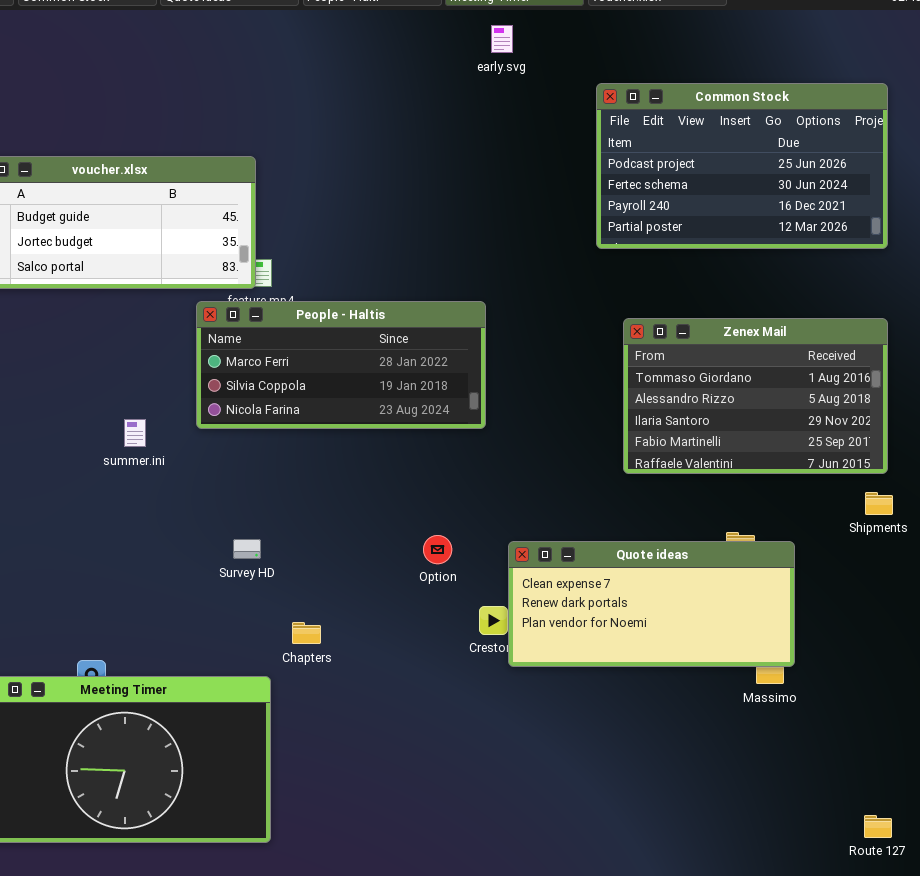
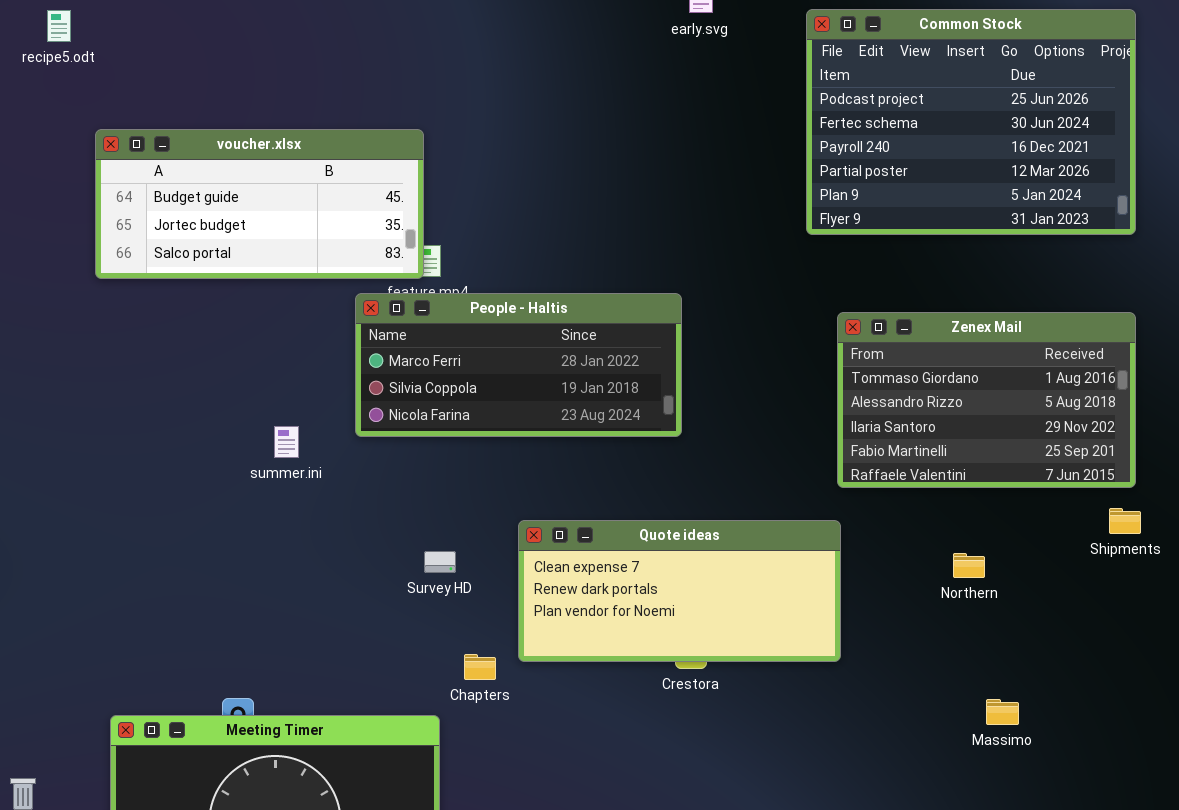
Common Stock: [596,83,888,249] -> [806,9,1136,235], resized
Survey HD: [233,539,261,559] -> [424,551,456,573], moved
Quote ideas: [508,541,795,667] -> [518,520,841,662], moved

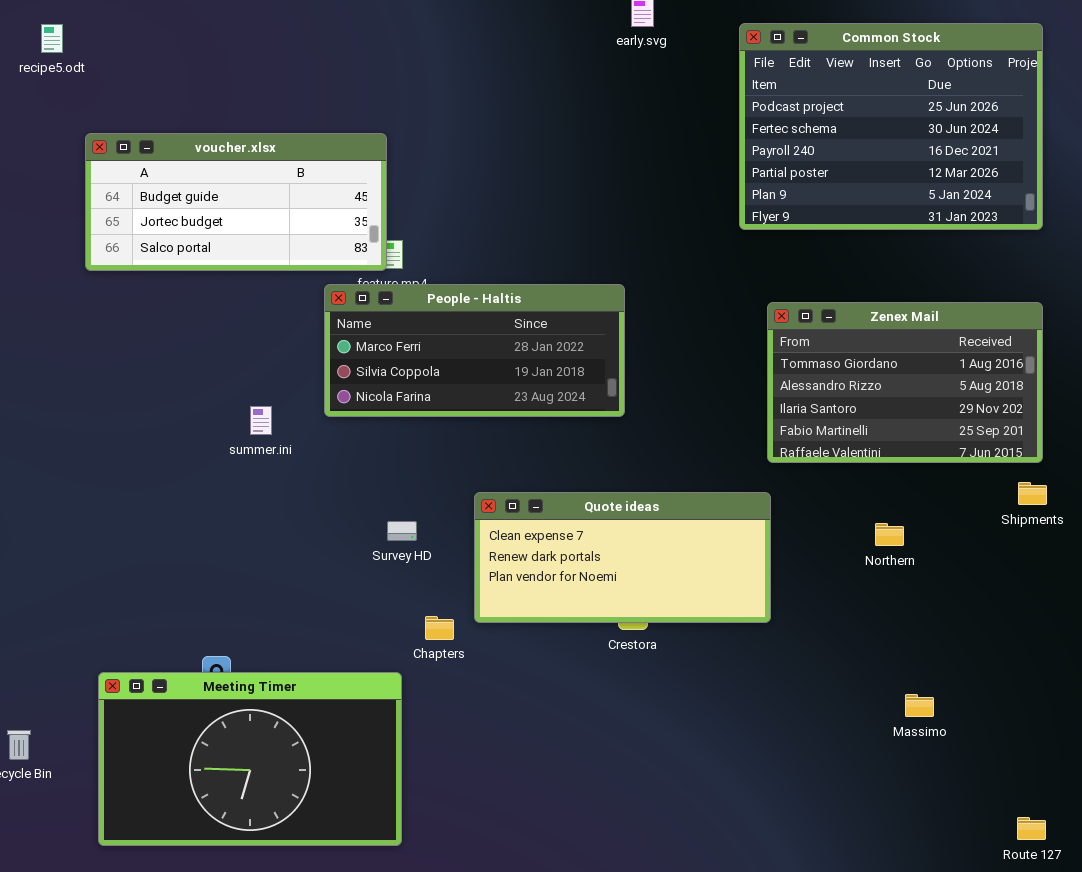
Massimo: [986,699,1019,725] -> [905,694,934,717], moved

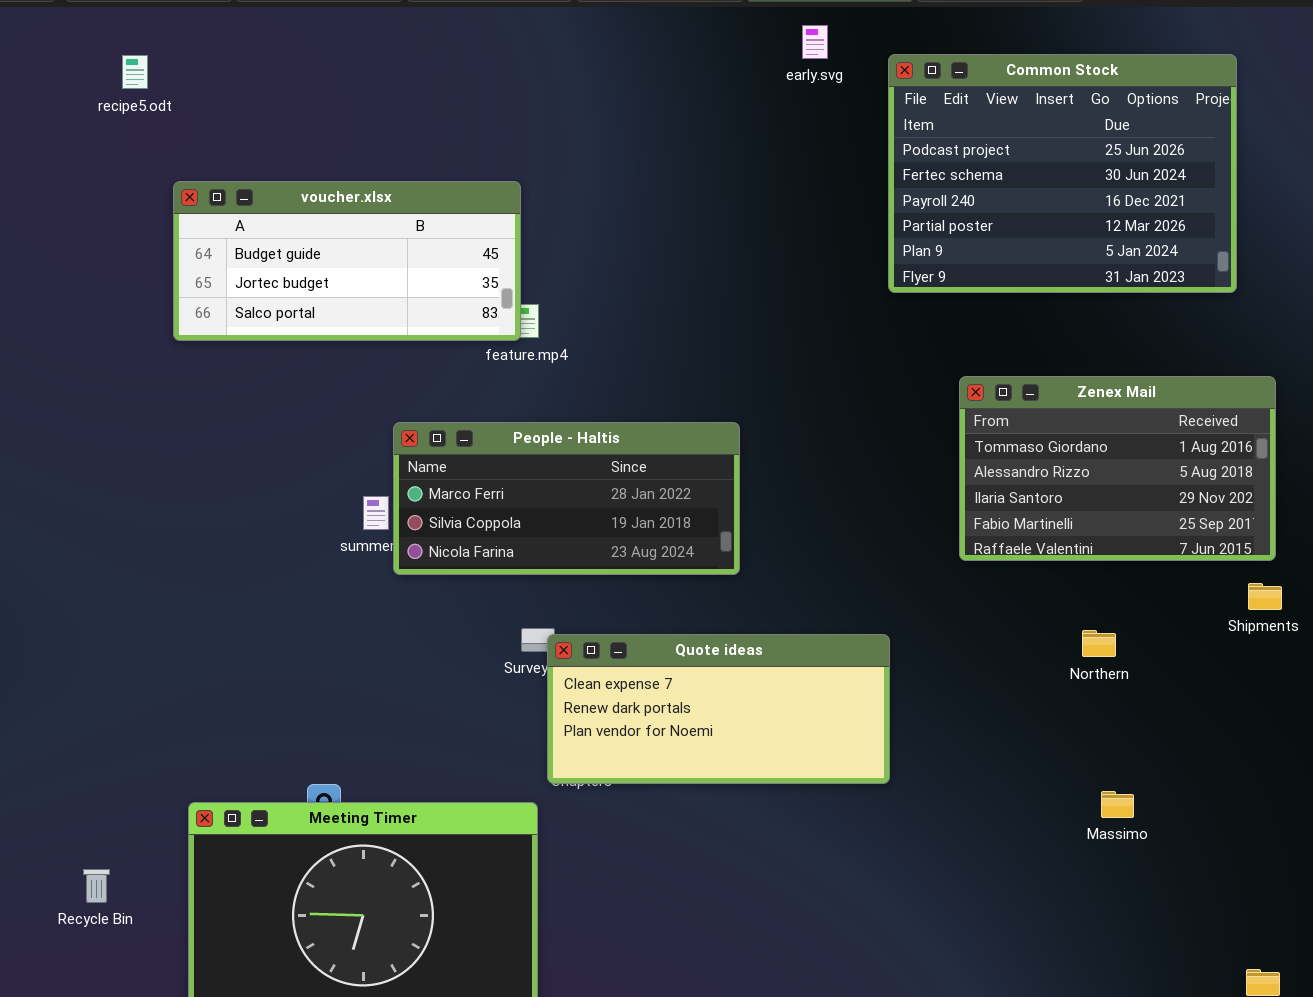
Common Stock: [739,23,1043,230] -> [888,54,1237,293], moved
People - Haltis: [324,284,625,417] -> [393,422,740,575], moved
Quote ideas: [474,492,771,623] -> [547,634,890,784], moved
Massimo: [905,694,934,717] -> [1101,791,1134,818], moved

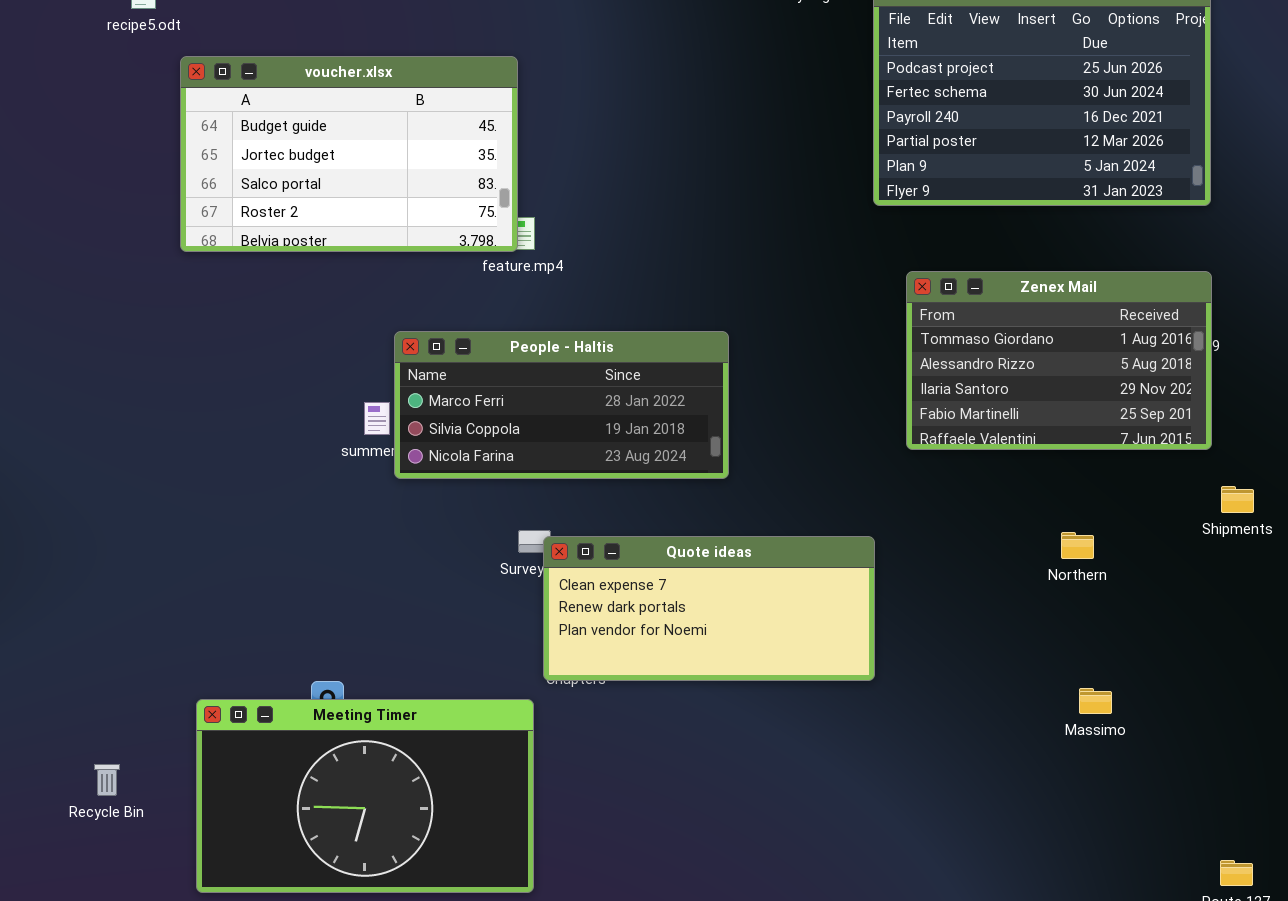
voucher.xlsx: [173,181,521,341] -> [180,56,518,252], resized
Zenex Mail: [959,376,1276,561] -> [906,271,1212,450], moved

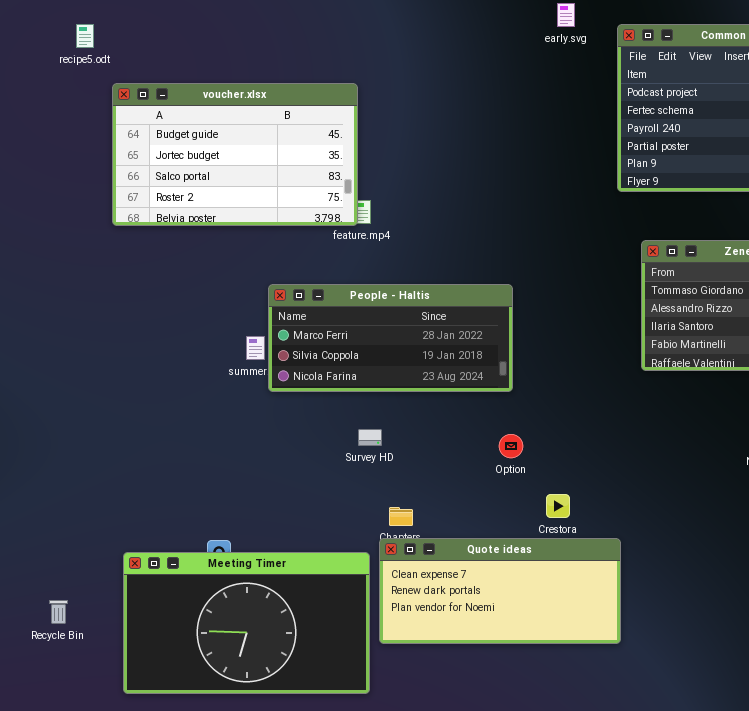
Quote ideas: [543,536,875,681] -> [379,538,621,644], moved

